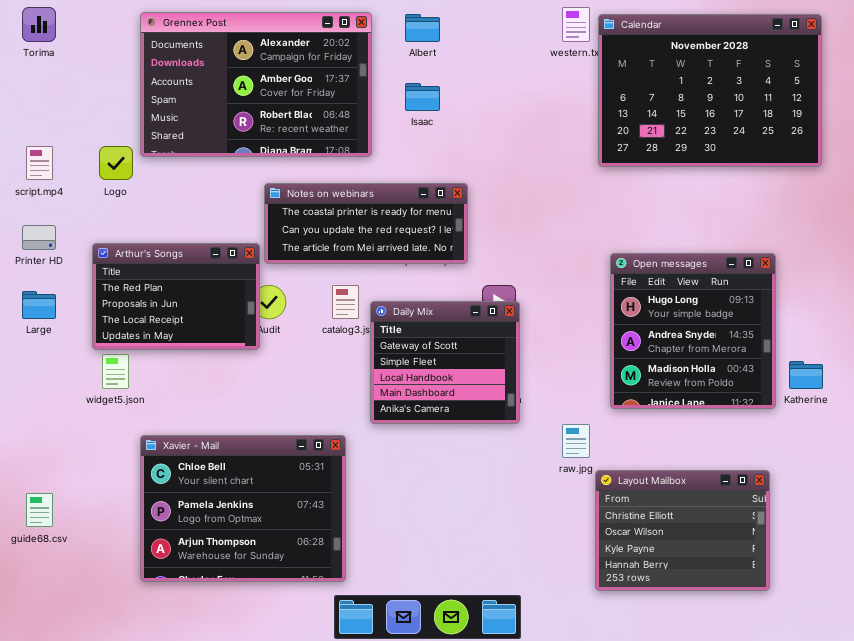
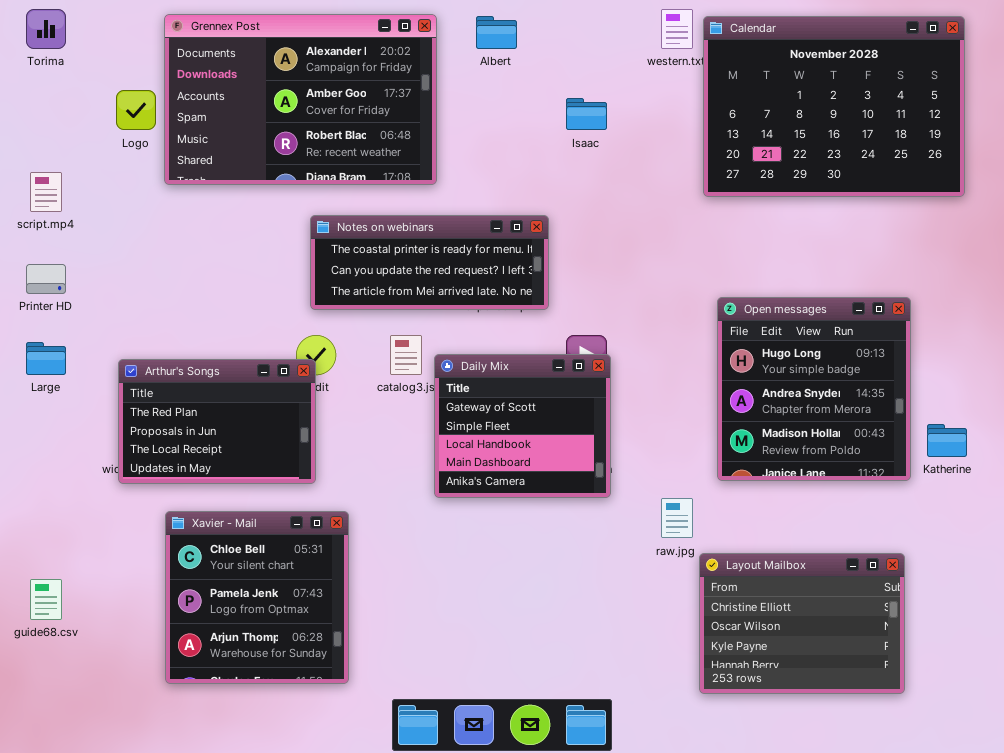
Isaac: [405,83,440,111] -> [566,98,607,130], moved
Logo: [99,146,133,180] -> [116,90,156,130], moved
Arthur's Songs: [92,243,260,350] -> [118,359,316,484], moved
Xavier - Mail: [140,435,346,582] -> [165,511,349,684], resized

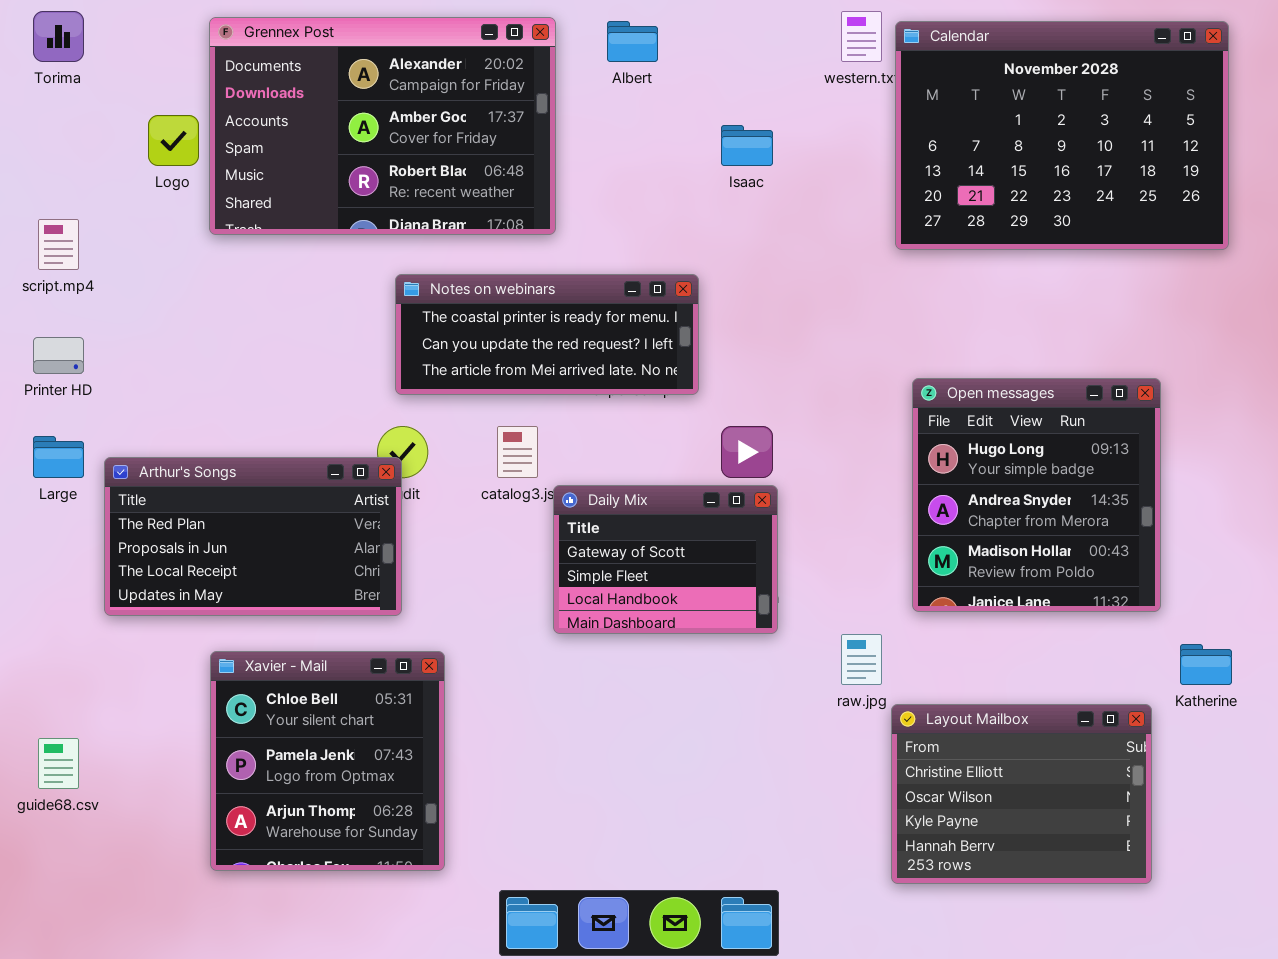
Daily Mix: [434,354,611,498] -> [553,485,778,634], resized
Arthur's Songs: [118,359,316,484] -> [104,457,402,616], resized
Katherine: [927,424,967,457] -> [1180,644,1232,685], moved

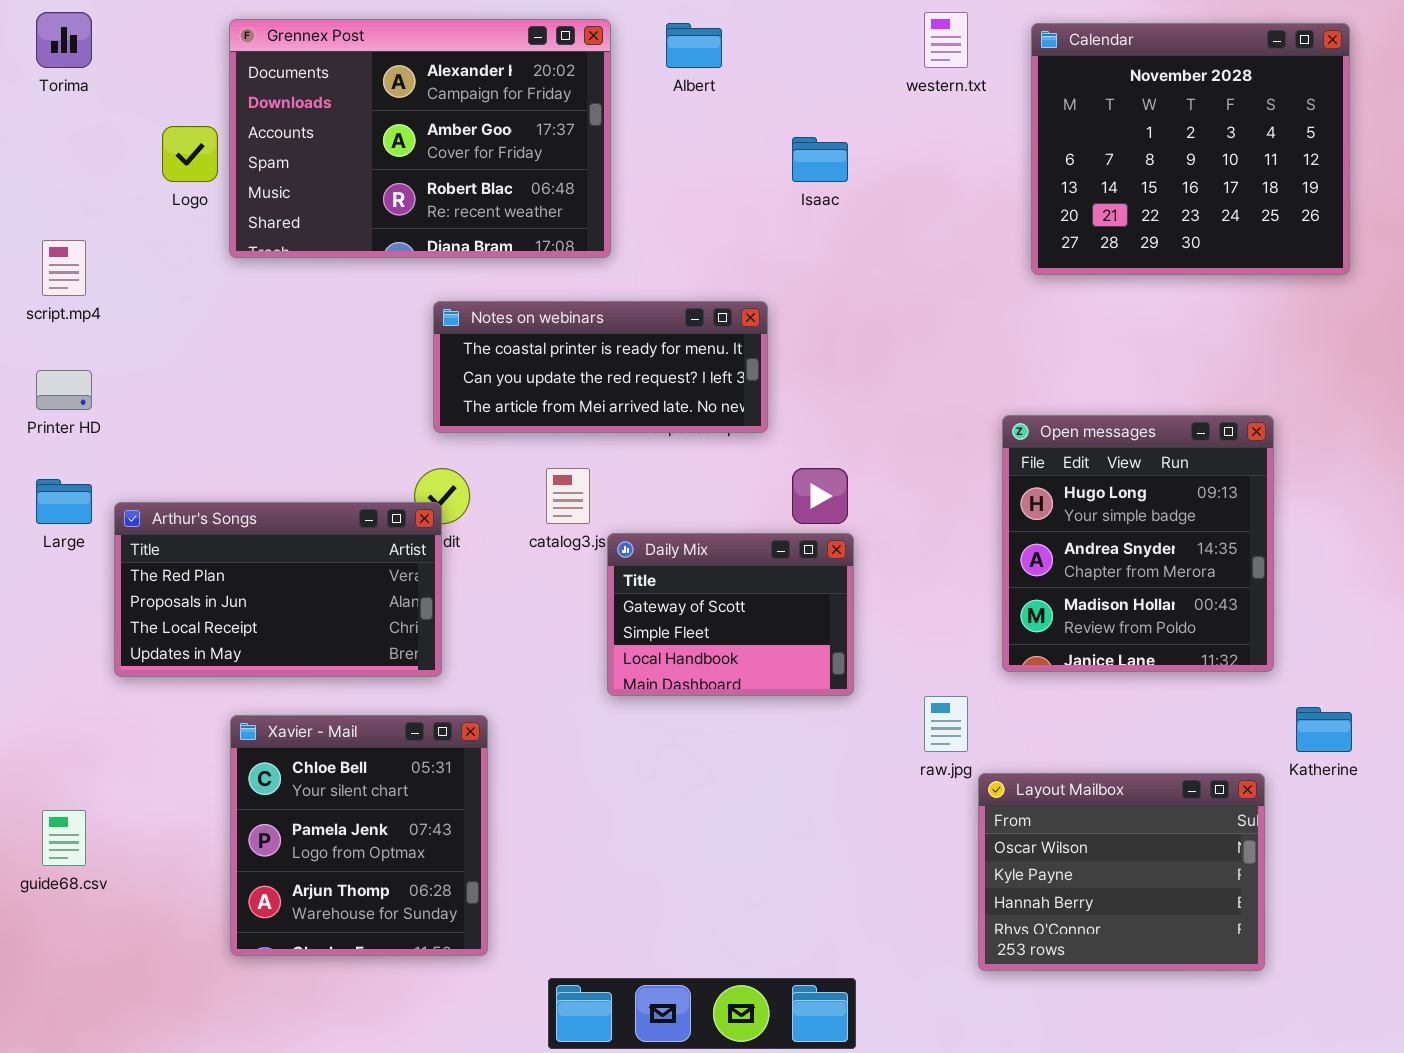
Calendar: [895,21,1229,250] -> [1031,23,1350,275], resized
Layout Mailbox: [891,704,1152,884] -> [978,773,1265,971], scrolled down 1 row

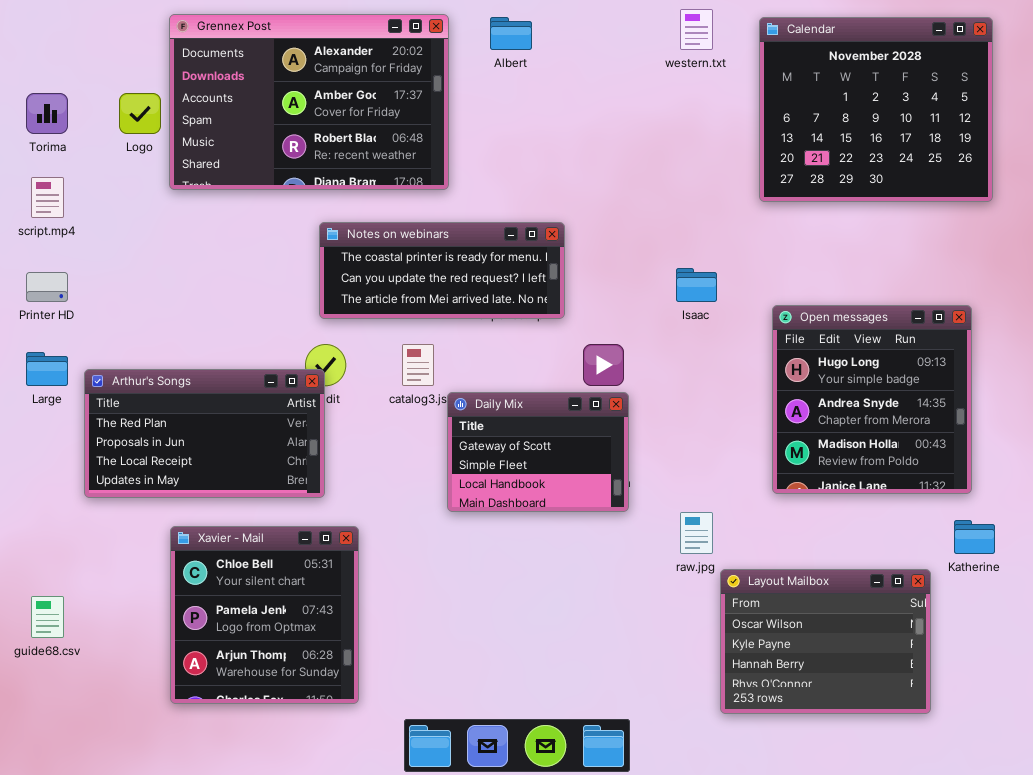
Torima: [36,12,92,68] -> [26,93,68,134], moved
Isaac: [792,137,848,182] -> [676,268,717,302], moved
Open messages: [1002,415,1274,672] -> [772,305,972,494], moved

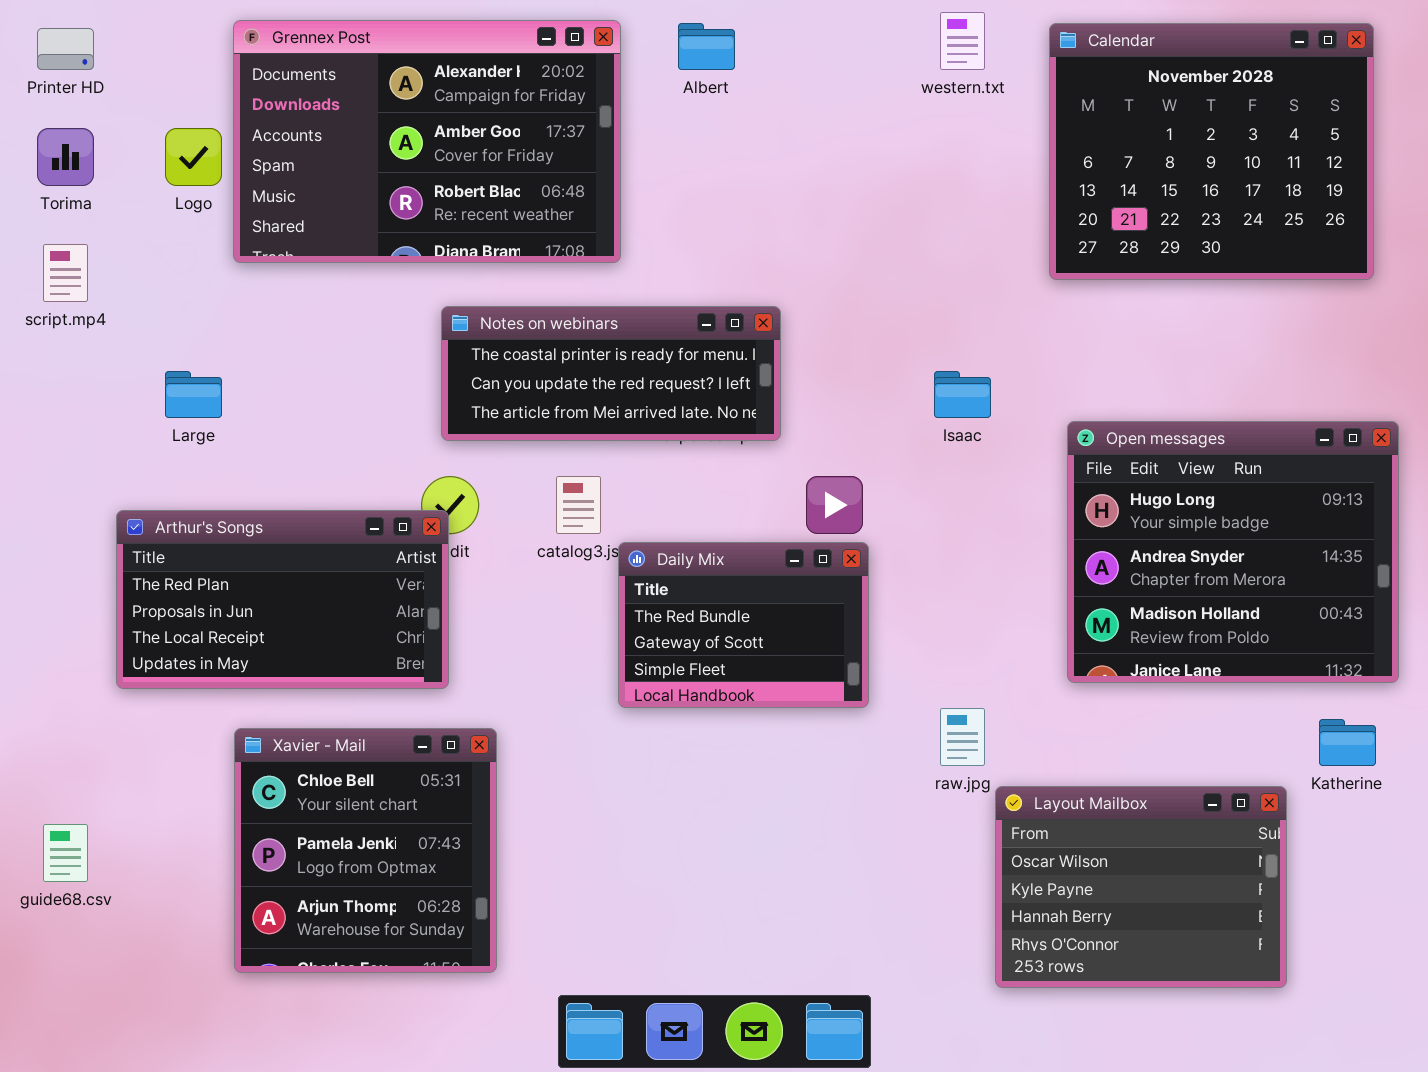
Printer HD: [26,272,68,302] -> [37,28,94,70], moved
Open messages: [772,305,972,494] -> [1067,421,1399,683], resized
Large: [26,352,68,386] -> [165,371,222,418], moved
Daily Mix: [447,392,629,512] -> [618,542,869,708], scrolled up 1 row

